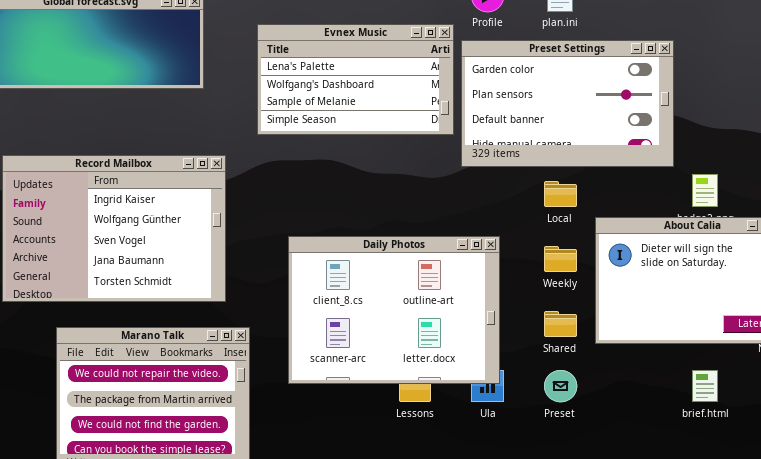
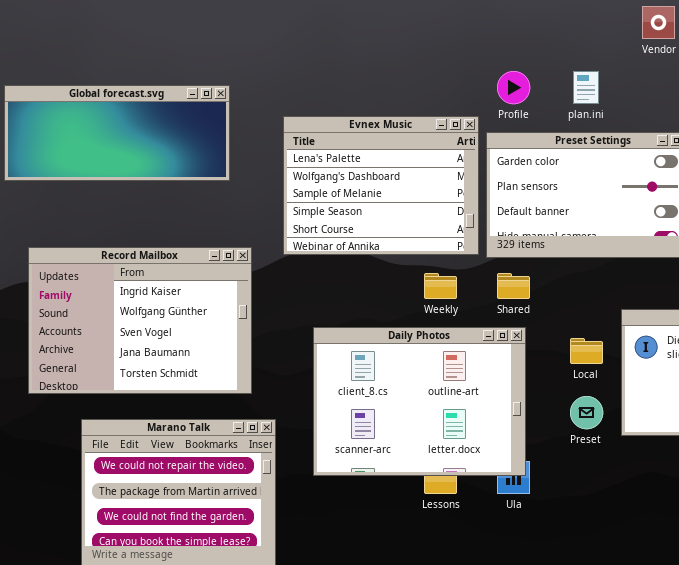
Evnex Music: [257,24,454,135] -> [283,116,479,255], resized
Local: [544,181,577,207] -> [570,338,603,364], moved
Weekly: [544,246,577,272] -> [424,273,457,299], moved
Shared: [544,311,577,337] -> [497,273,530,299], moved
Preset: [544,370,577,402] -> [570,396,603,429], moved

